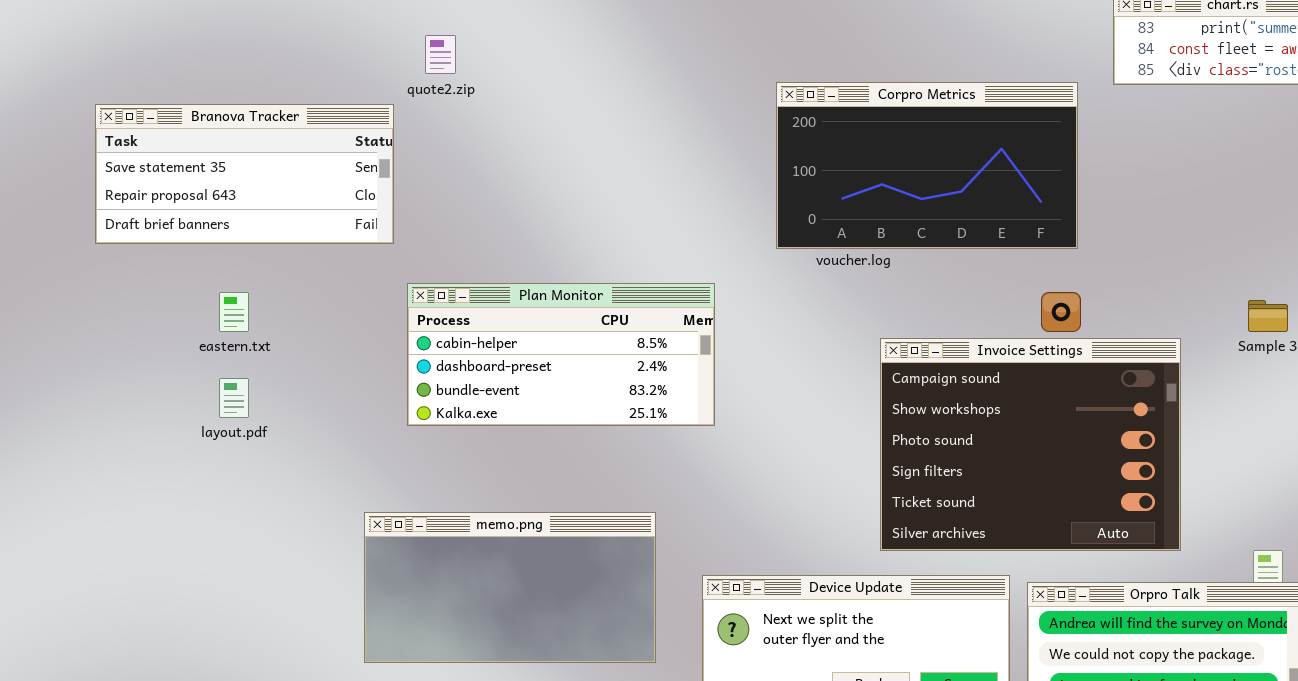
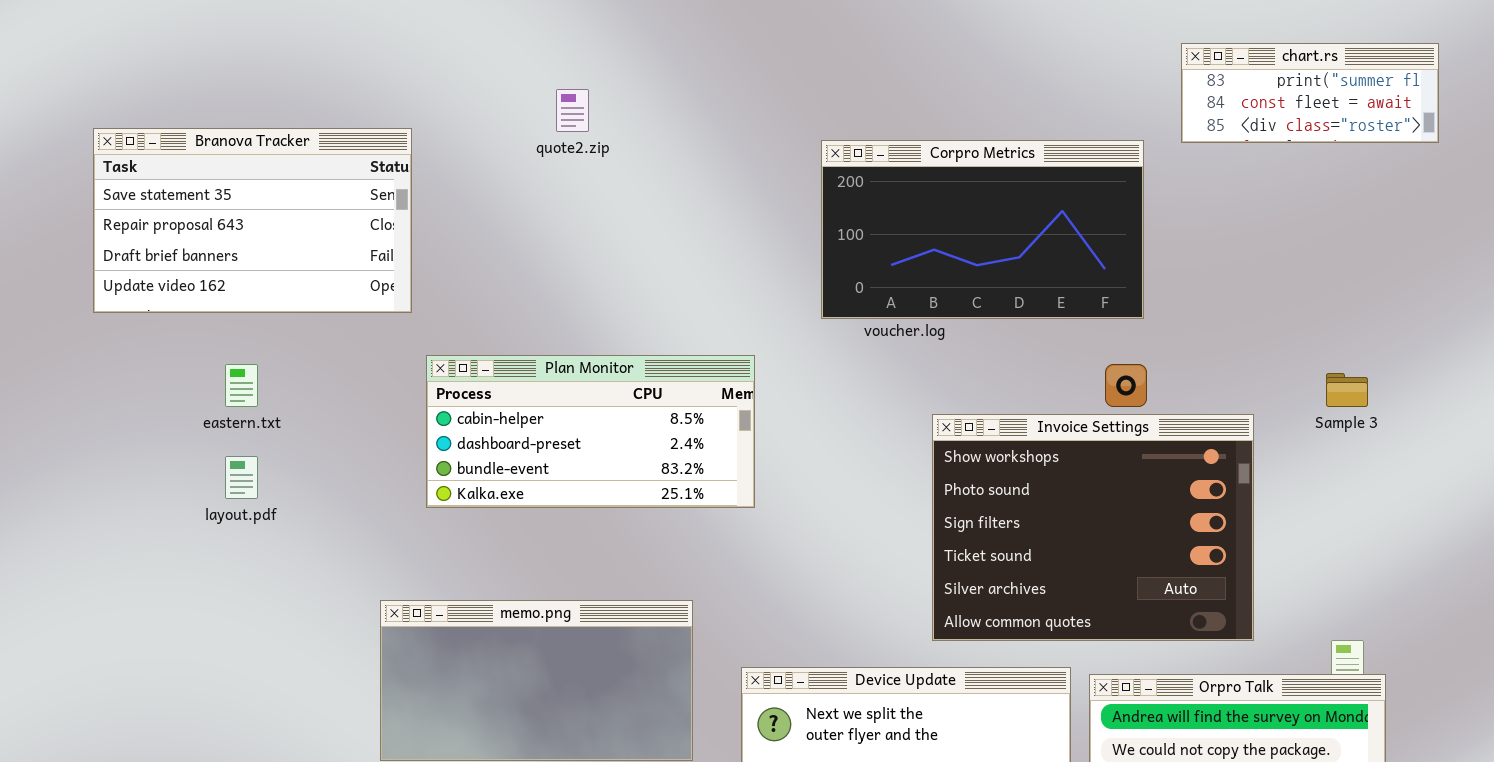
quote2.zip: [425,35,456,74] -> [556,89,589,132], moved
Branova Tracker: [95,104,394,244] -> [93,128,412,313], resized
Invoice Settings: [880,338,1181,551] -> [932,414,1254,641], scrolled down 1 row

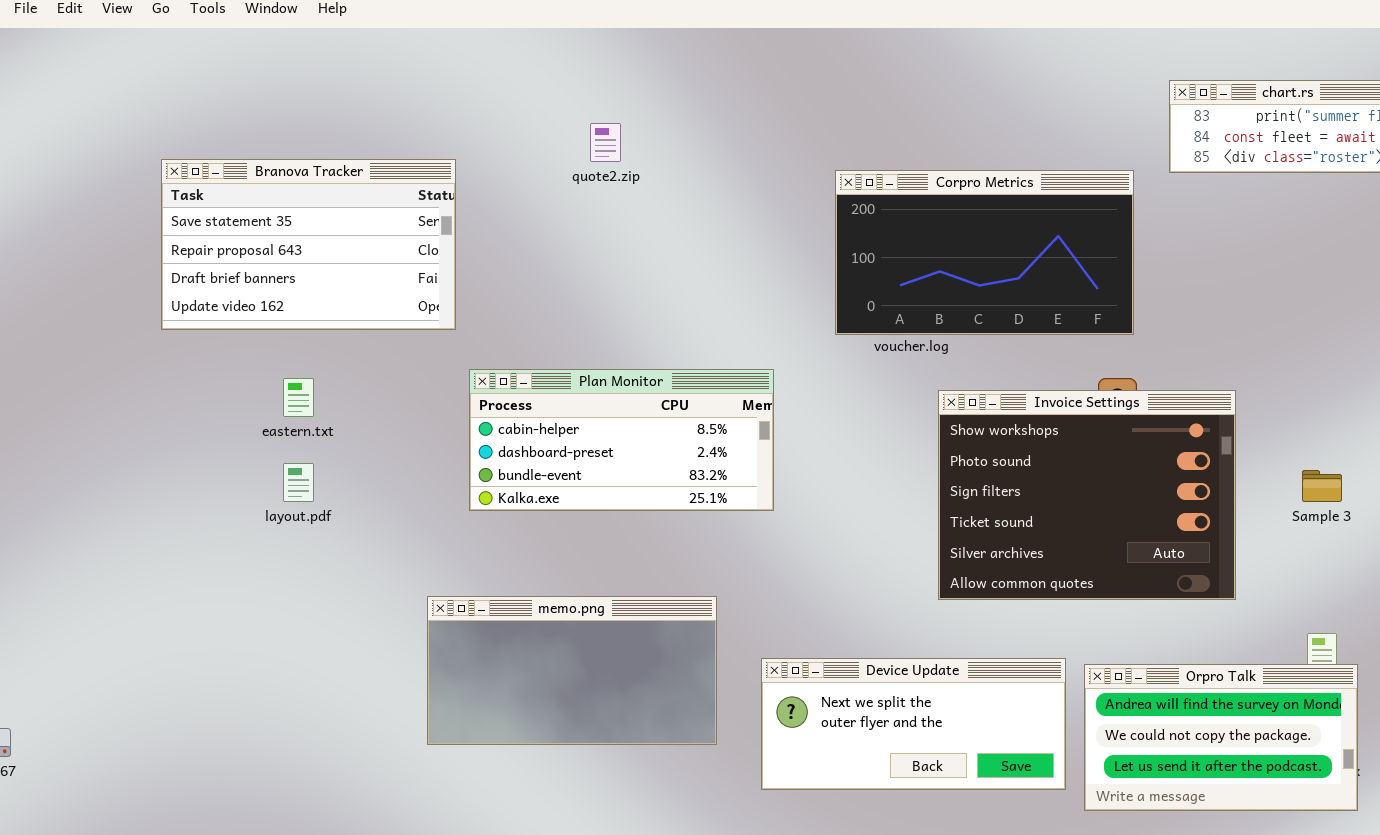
Sample 3: [1326,373,1368,407] -> [1302,470,1342,502], moved
Invoice Settings: [932,414,1254,641] -> [938,390,1236,600], moved

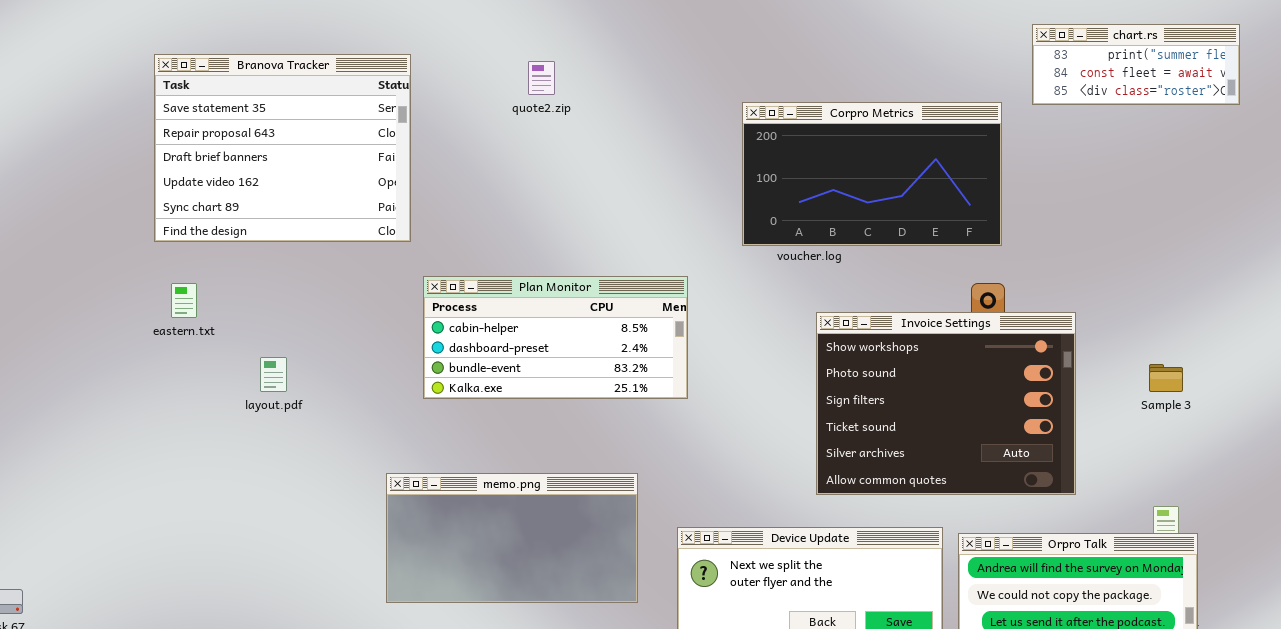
Branova Tracker: [161,159,456,330] -> [154,54,411,242], resized
eastern.txt: [283,378,314,417] -> [171,283,197,318], moved
Invoice Settings: [938,390,1236,600] -> [816,312,1076,495], moved

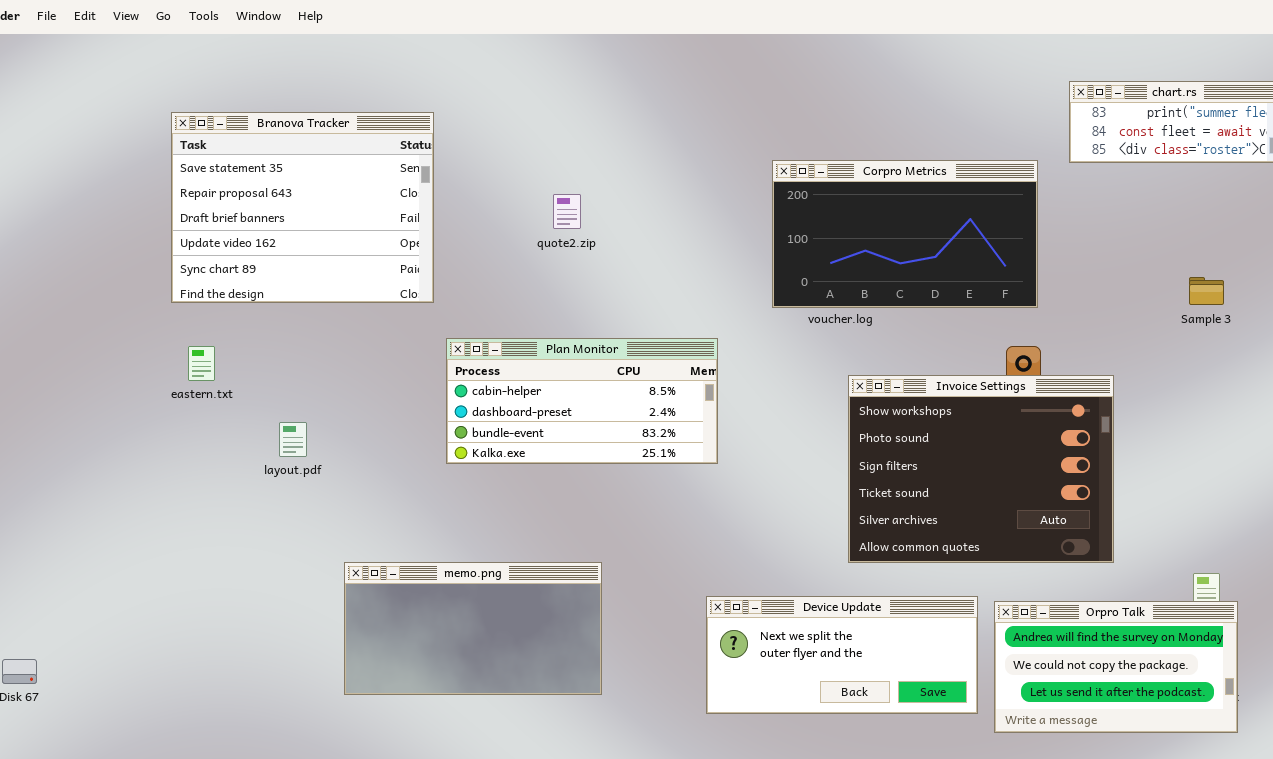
quote2.zip: [528,61,555,95] -> [553,194,581,229], moved
Sample 3: [1149,364,1183,392] -> [1189,277,1224,305], moved
memo.png: [386,473,638,603] -> [344,562,602,695], moved

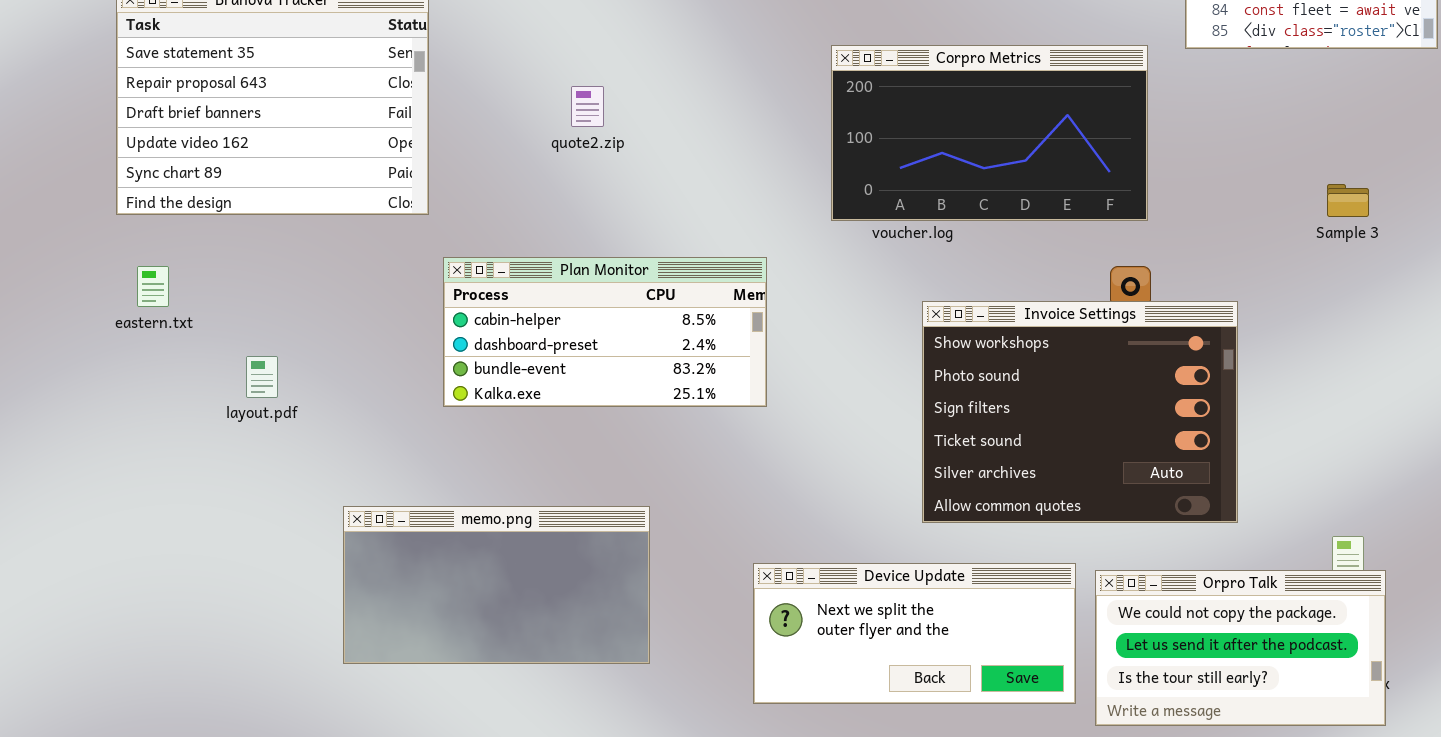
memo.png: [344,562,602,695] -> [343,506,650,664], moved
Orpro Talk: [994,601,1238,733] -> [1095,570,1386,726], scrolled down 1 row

